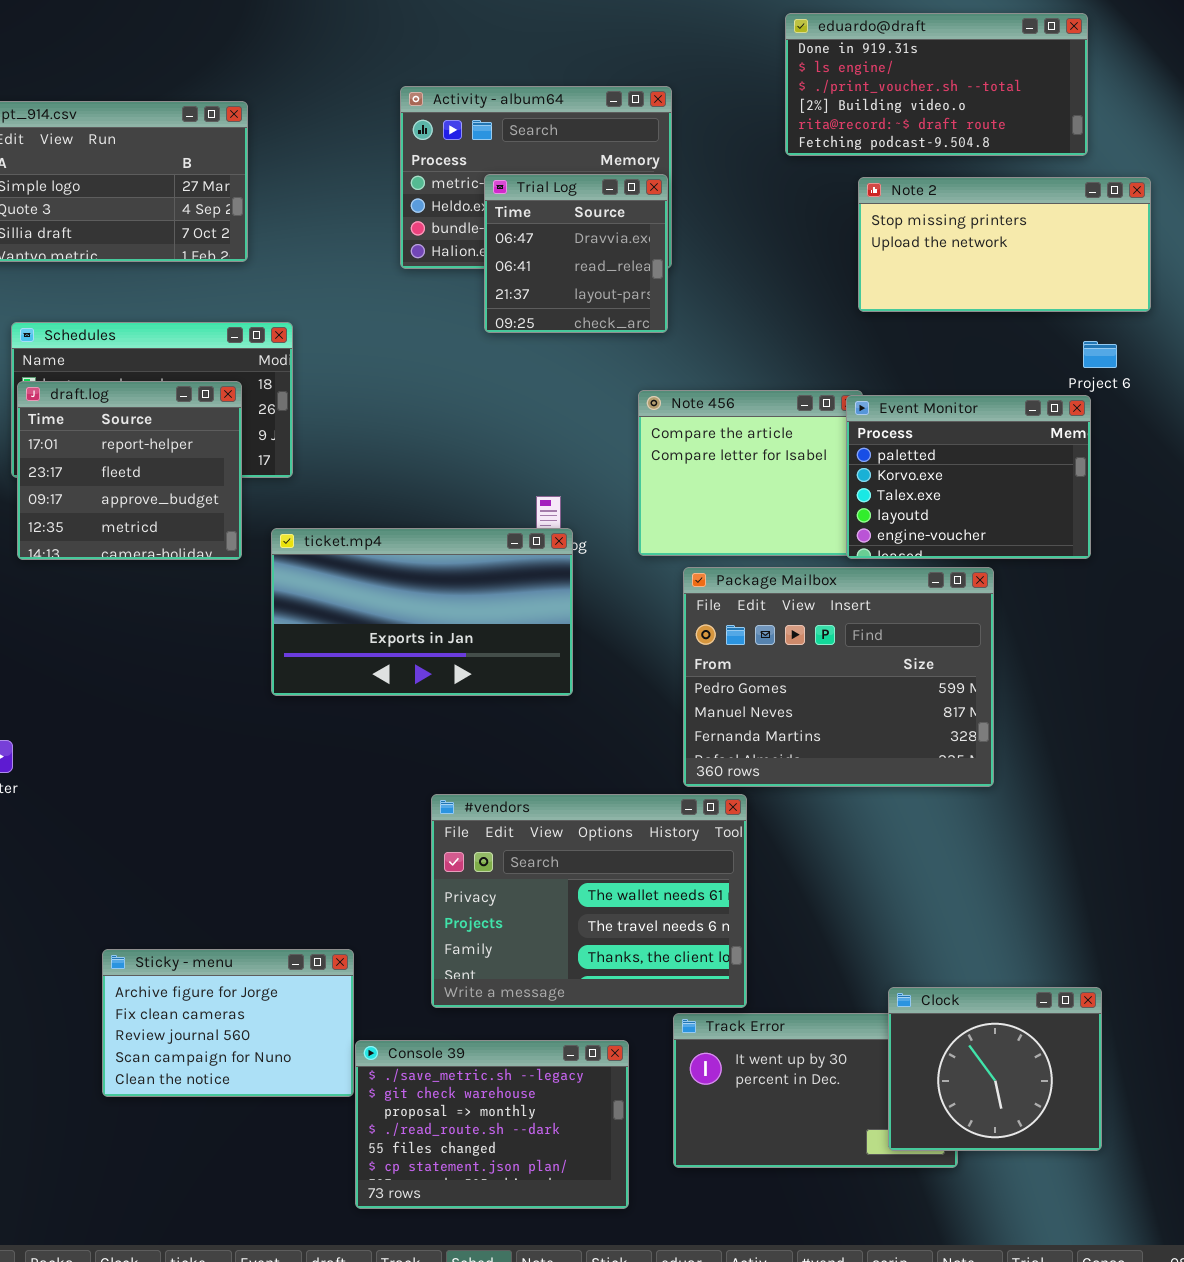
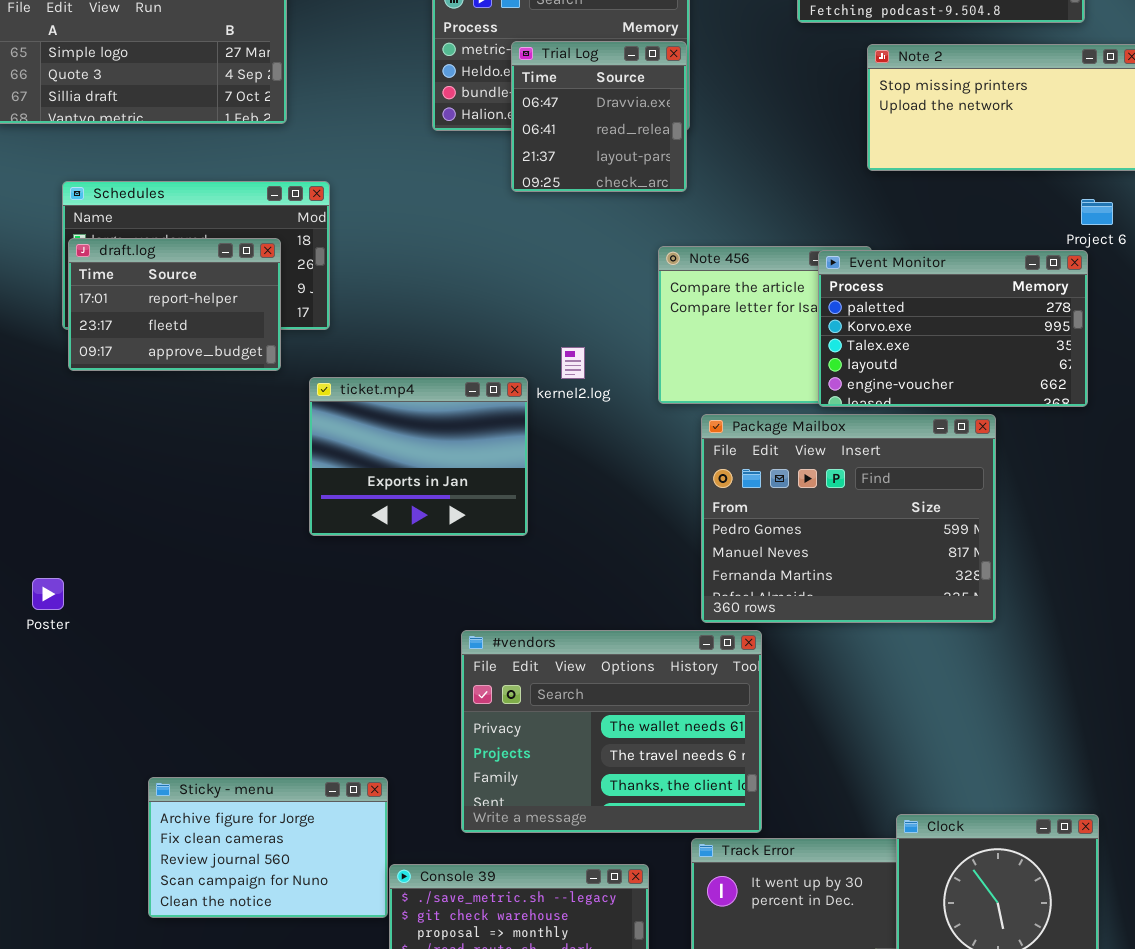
draft.log: [17,381,242,560] -> [68,238,281,371], resized
Event Monitor: [846,395,1091,559] -> [818,250,1088,407], resized
ticket.mp4: [271,528,573,696] -> [309,377,528,536], resized

